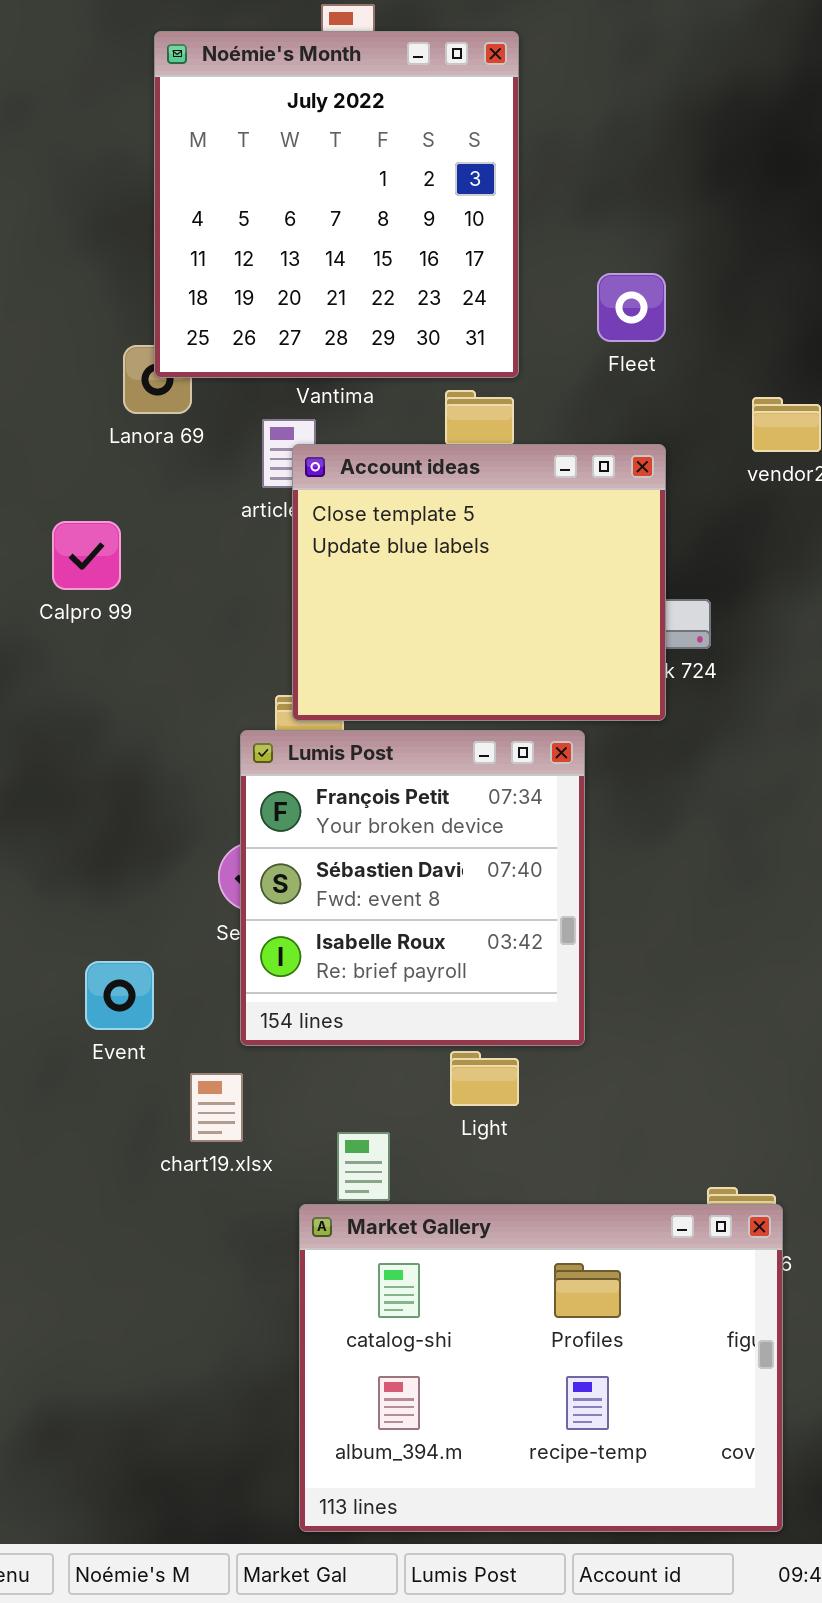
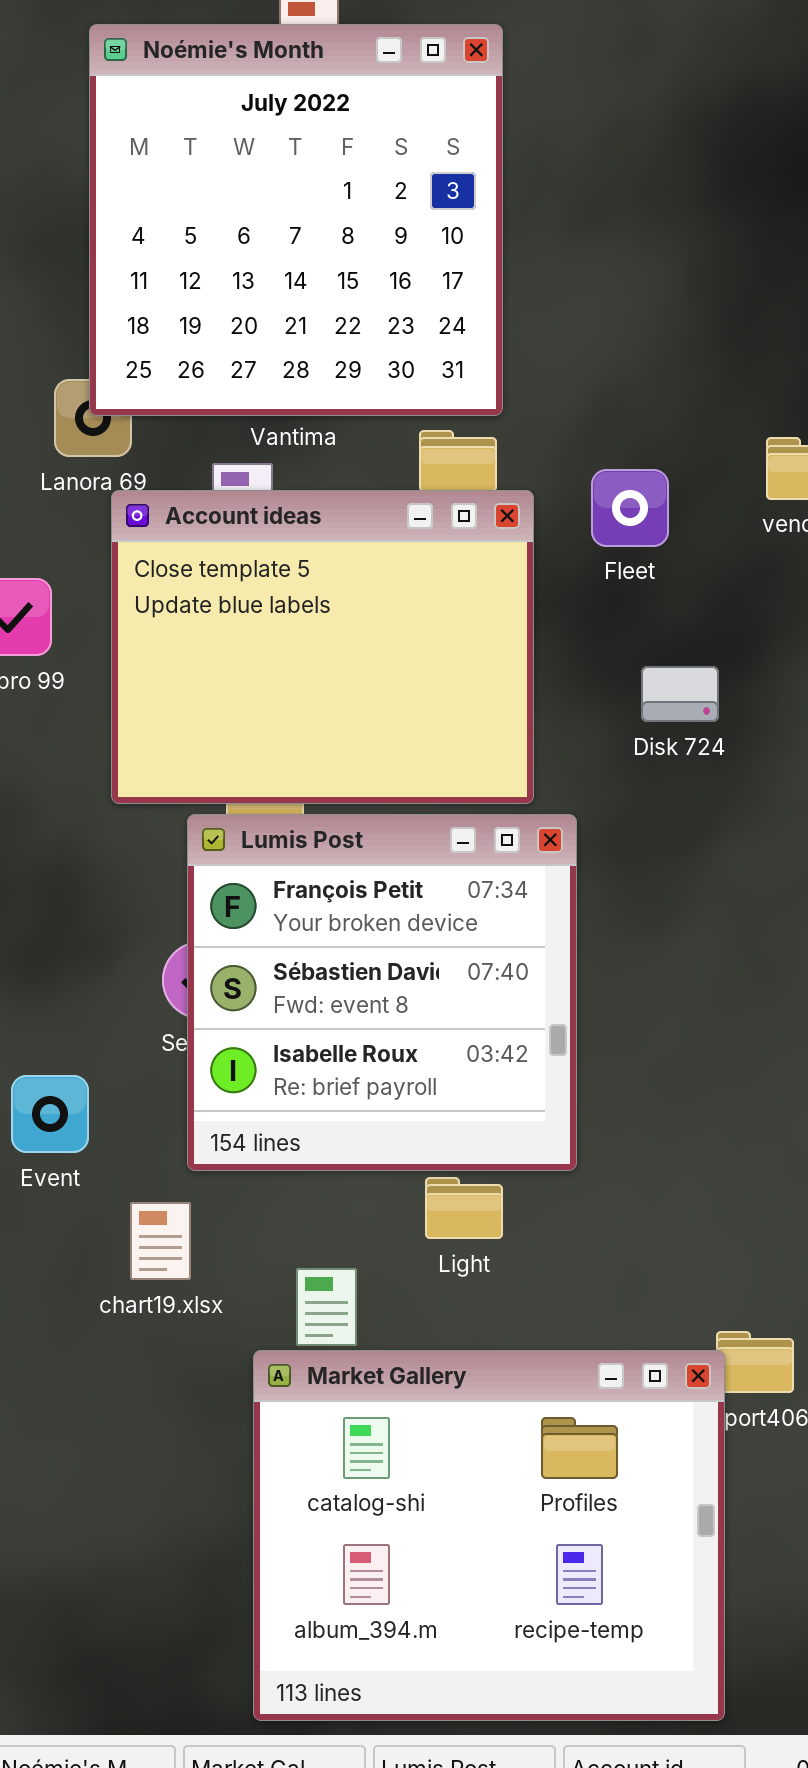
Fleet: [597,273,666,342] -> [591,469,669,547], moved
Account ideas: [292,444,666,721] -> [111,490,534,804], moved
Market Gallery: [299,1204,783,1532] -> [253,1350,725,1721], resized

